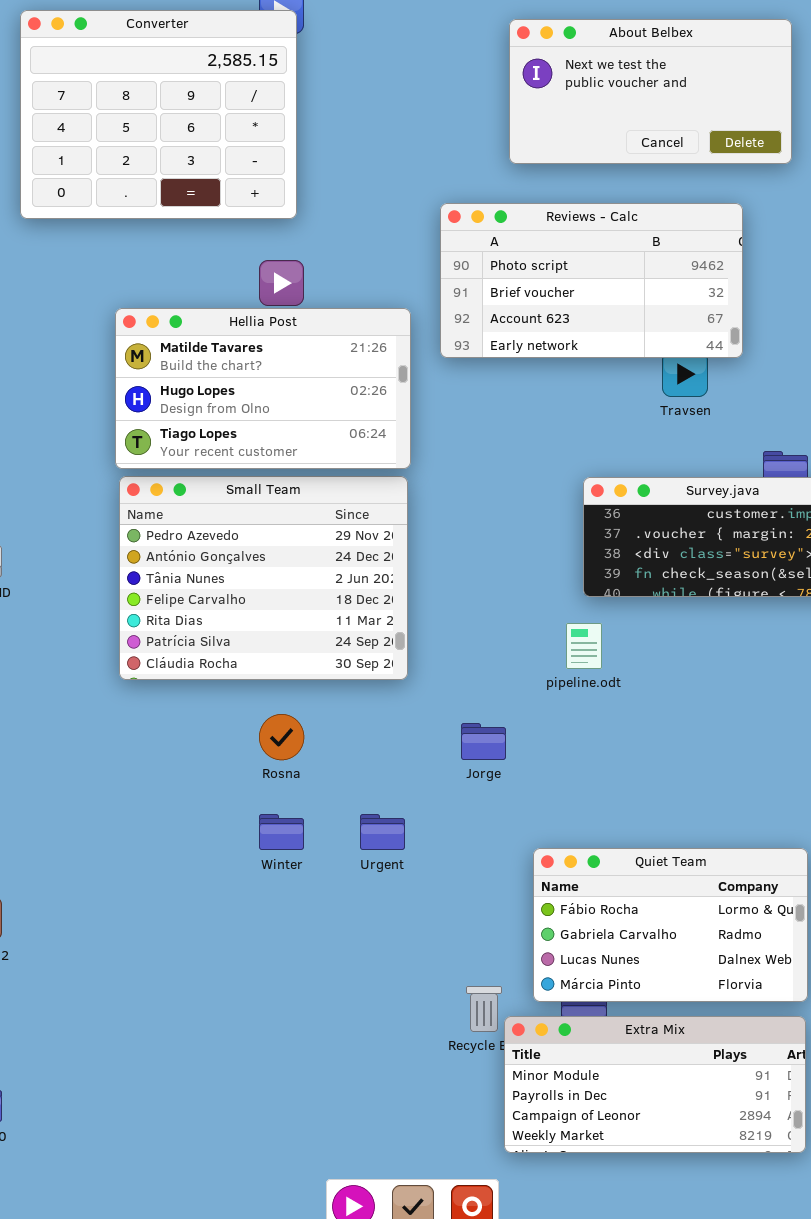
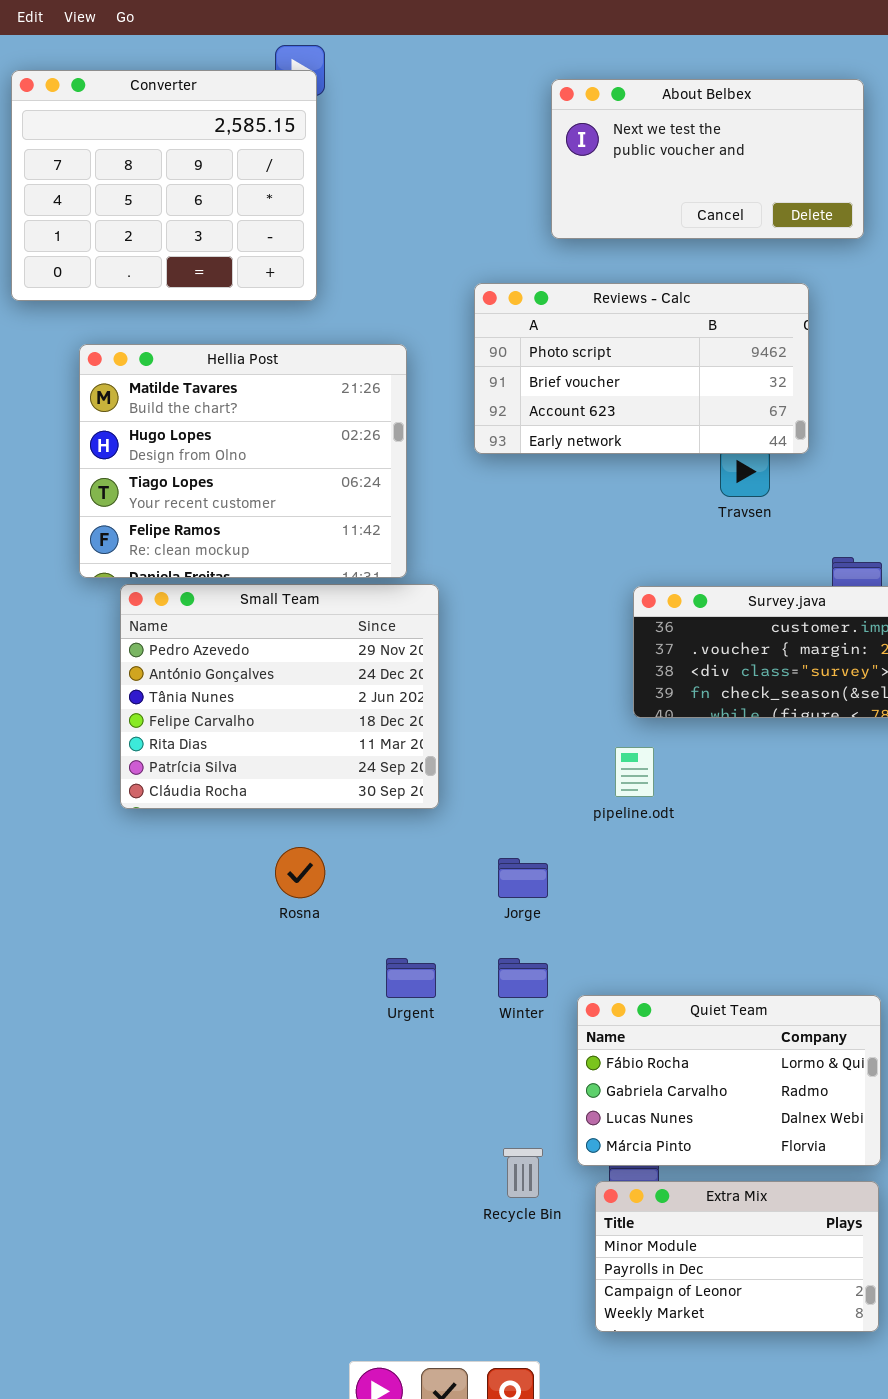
Hellia Post: [115,308,411,469] -> [79,344,407,578], moved, resized
Winter: [259,814,304,850] -> [498,958,548,998], moved
Extra Mix: [504,1016,806,1153] -> [595,1181,879,1332], resized

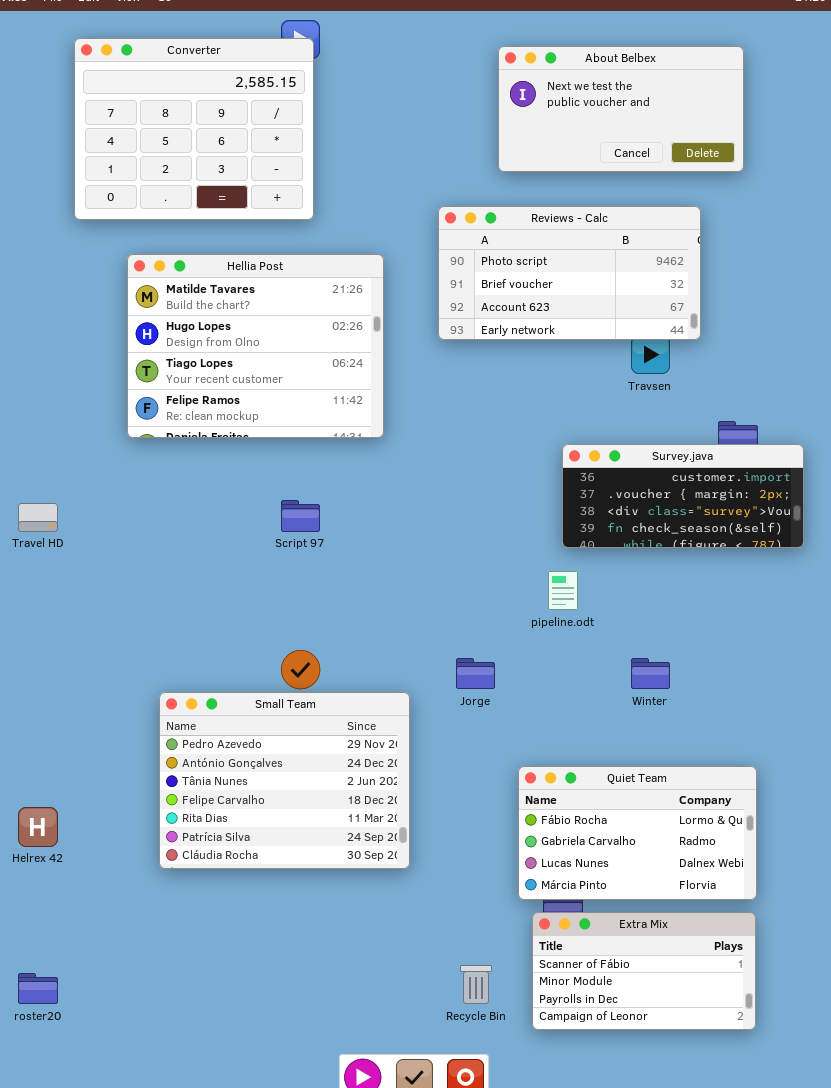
Small Team: [120,584,439,809] -> [159,692,410,869], moved
Winter: [498,958,548,998] -> [631,658,670,689], moved
Recycle Bin: [503,1148,543,1198] -> [460,965,492,1004], moved
Extra Mix: [595,1181,879,1332] -> [532,912,756,1030], scrolled up 1 row

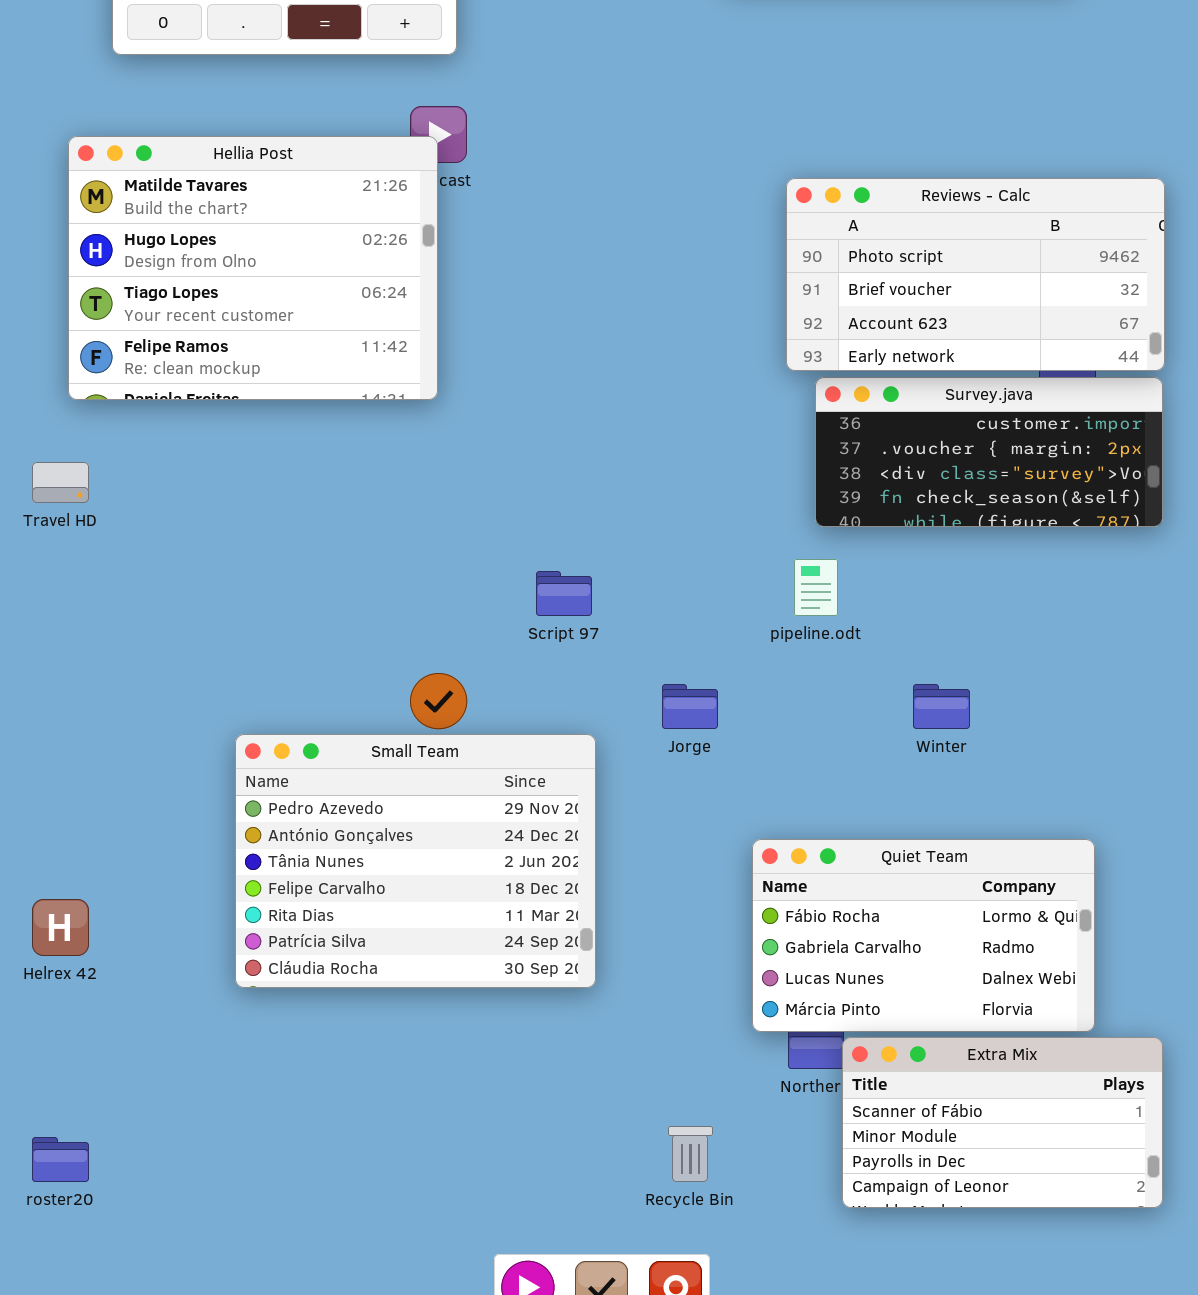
Reviews - Calc: [438,206,701,340] -> [786,178,1165,371], moved
Hellia Post: [127,254,384,438] -> [68,136,438,400], moved
Script 97: [281,500,320,532] -> [536,571,592,616], moved
Extra Mix: [532,912,756,1030] -> [842,1037,1163,1208], moved

